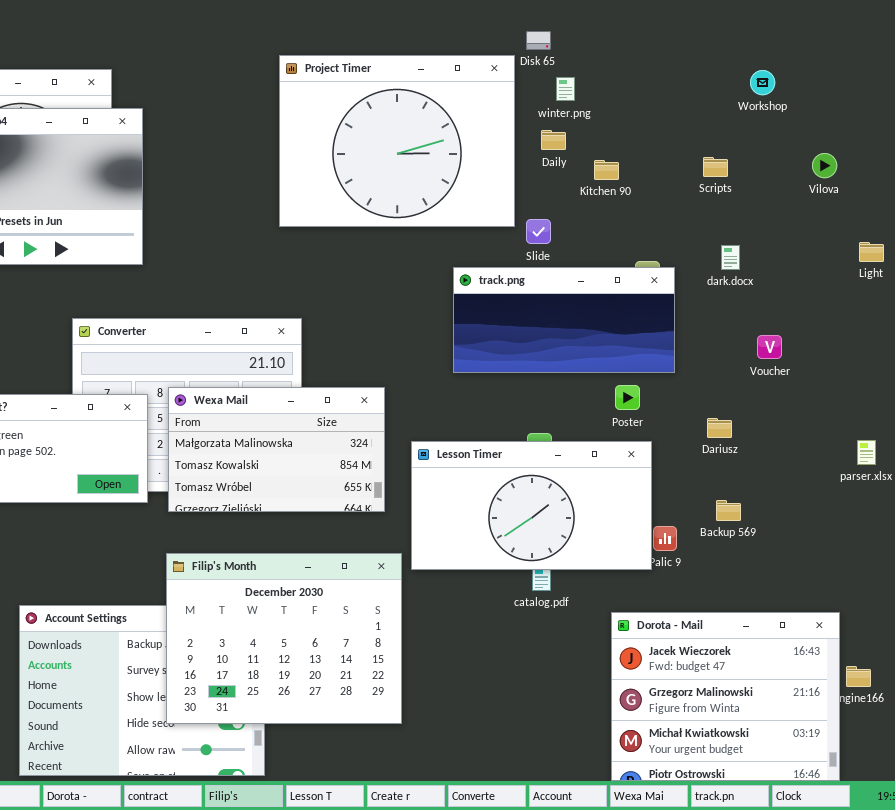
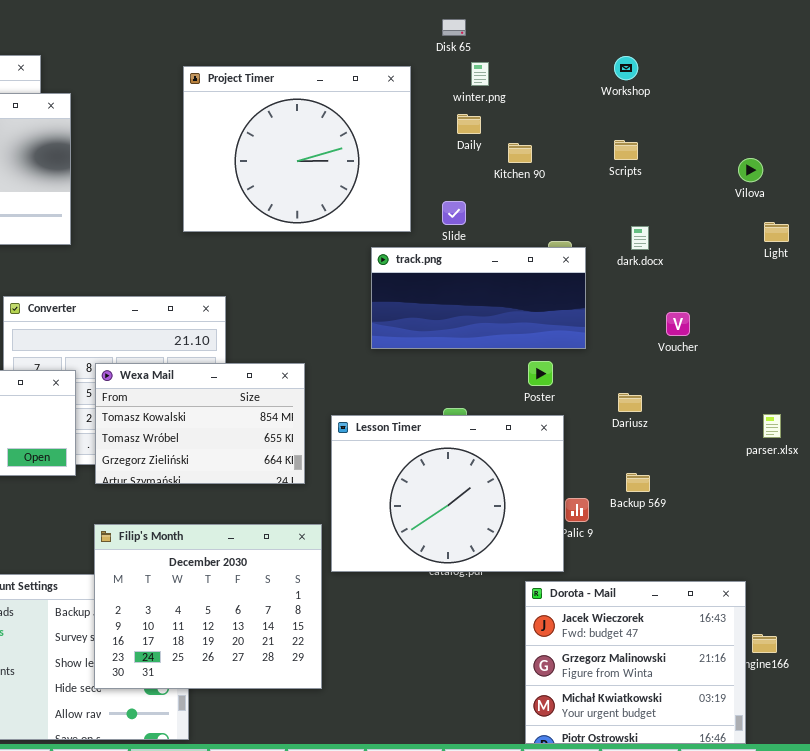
Project Timer: [279,55,515,227] -> [183,66,411,232], moved
Workshop: [750,70,775,95] -> [614,56,638,80], moved
Vilova: [812,153,837,178] -> [738,158,763,182], moved
Wexa Mail: [168,387,385,512] -> [95,363,305,484], scrolled down 1 row
Lesson Timer: [411,441,652,570] -> [331,415,564,572], resized

